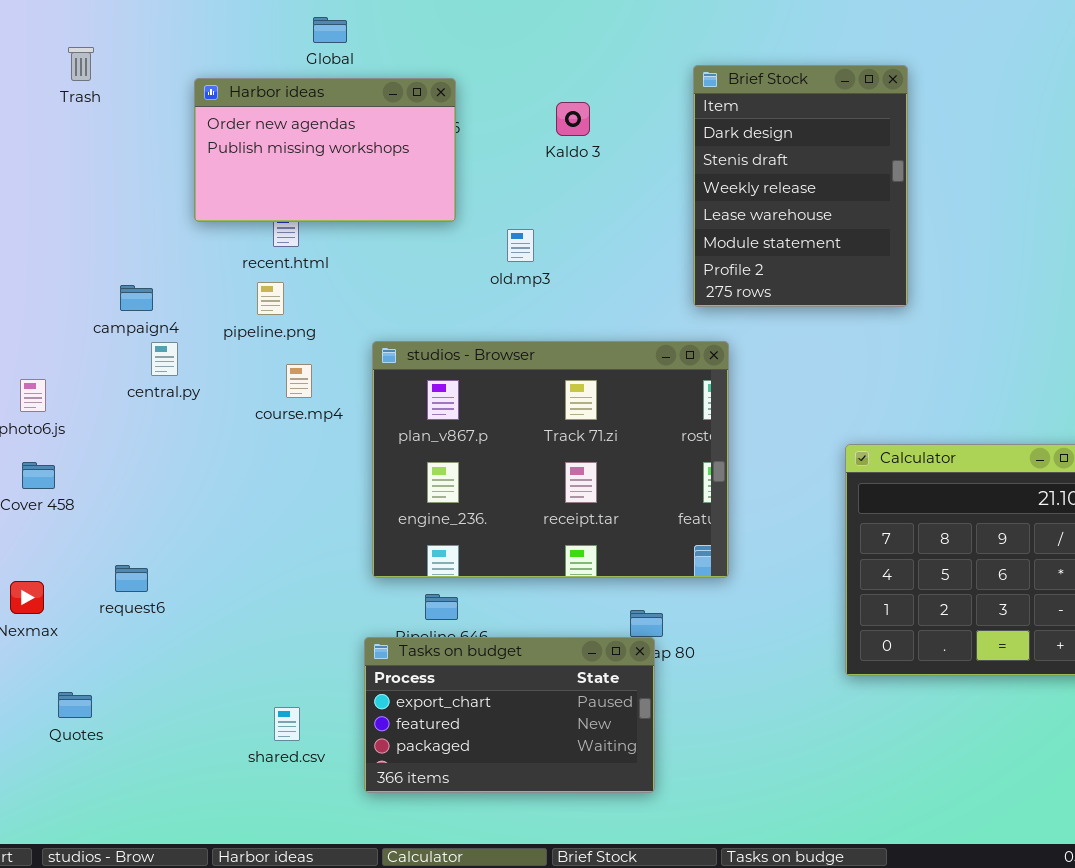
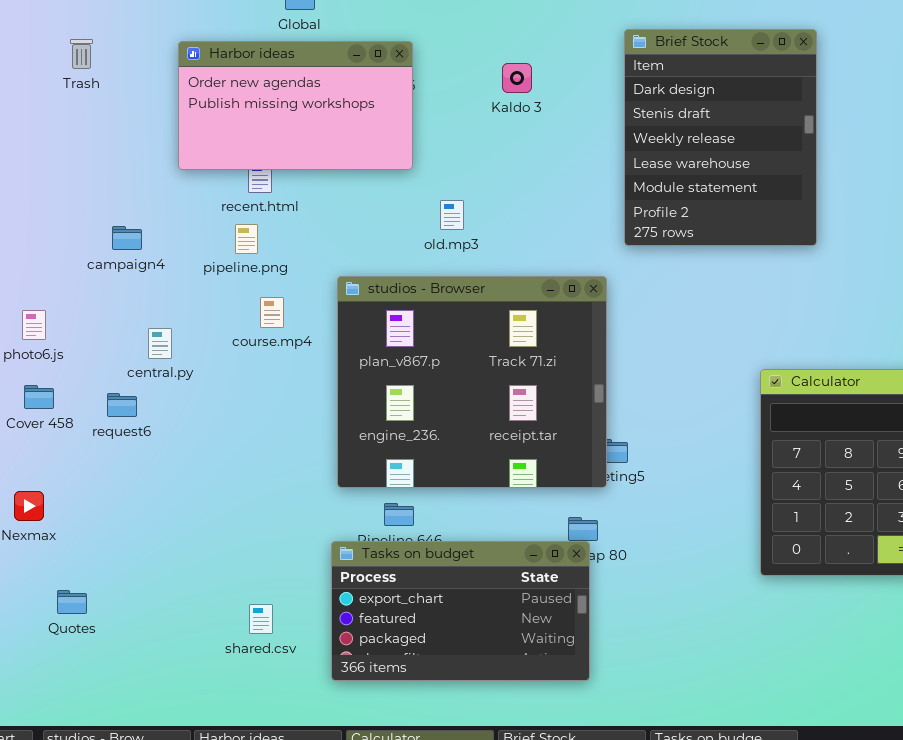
Trash: [68,47,94,81] -> [70,39,93,69], moved
old.mp3: [507,229,534,262] -> [440,200,464,230], moved
studios - Browser: [372,341,729,578] -> [337,276,607,488], resized
central.py: [151,342,178,376] -> [148,328,172,359], moved
request6: [115,565,148,592] -> [107,393,137,417], moved

